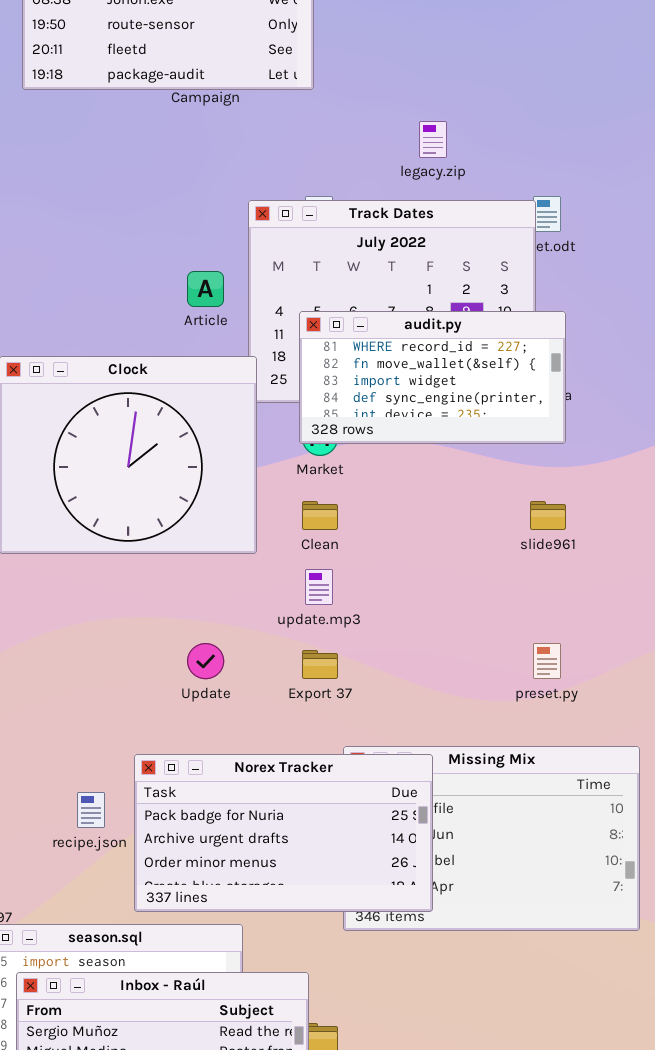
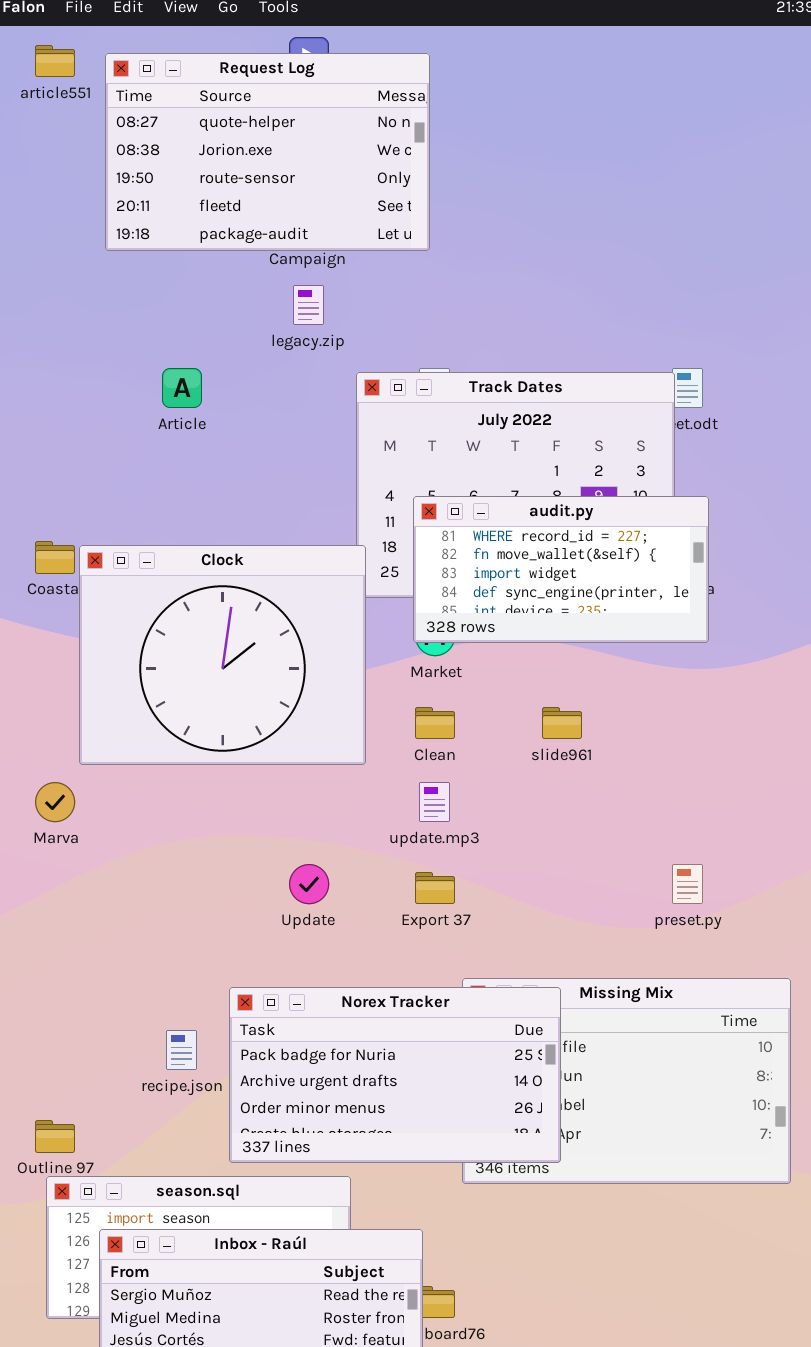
legacy.zip: [419,121,447,158] -> [293,285,324,325], moved
Article: [187,271,224,307] -> [162,368,202,408], moved
slide961: [530,501,566,530] -> [542,707,582,739], moved

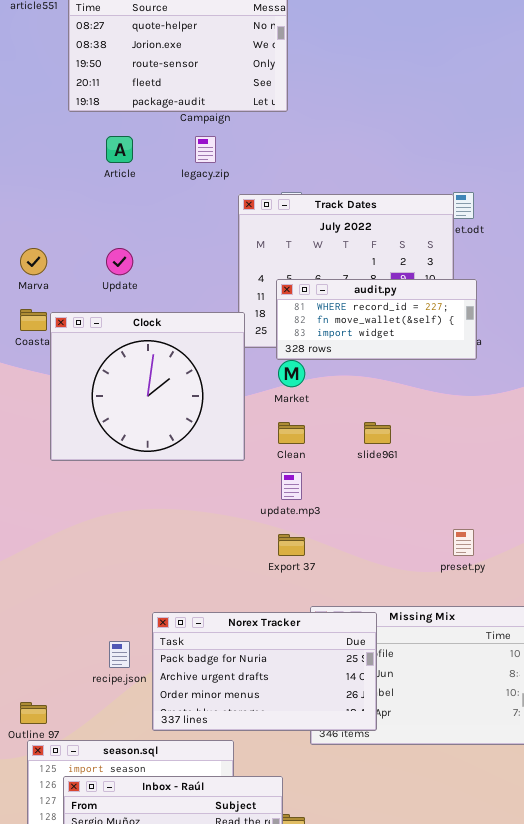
Article: [162,368,202,408] -> [106,136,133,163], moved
audit.py: [413,496,709,643] -> [276,279,477,360], resized
Marva: [35,782,75,822] -> [20,248,47,275], moved
Update: [289,864,329,904] -> [106,248,133,275], moved

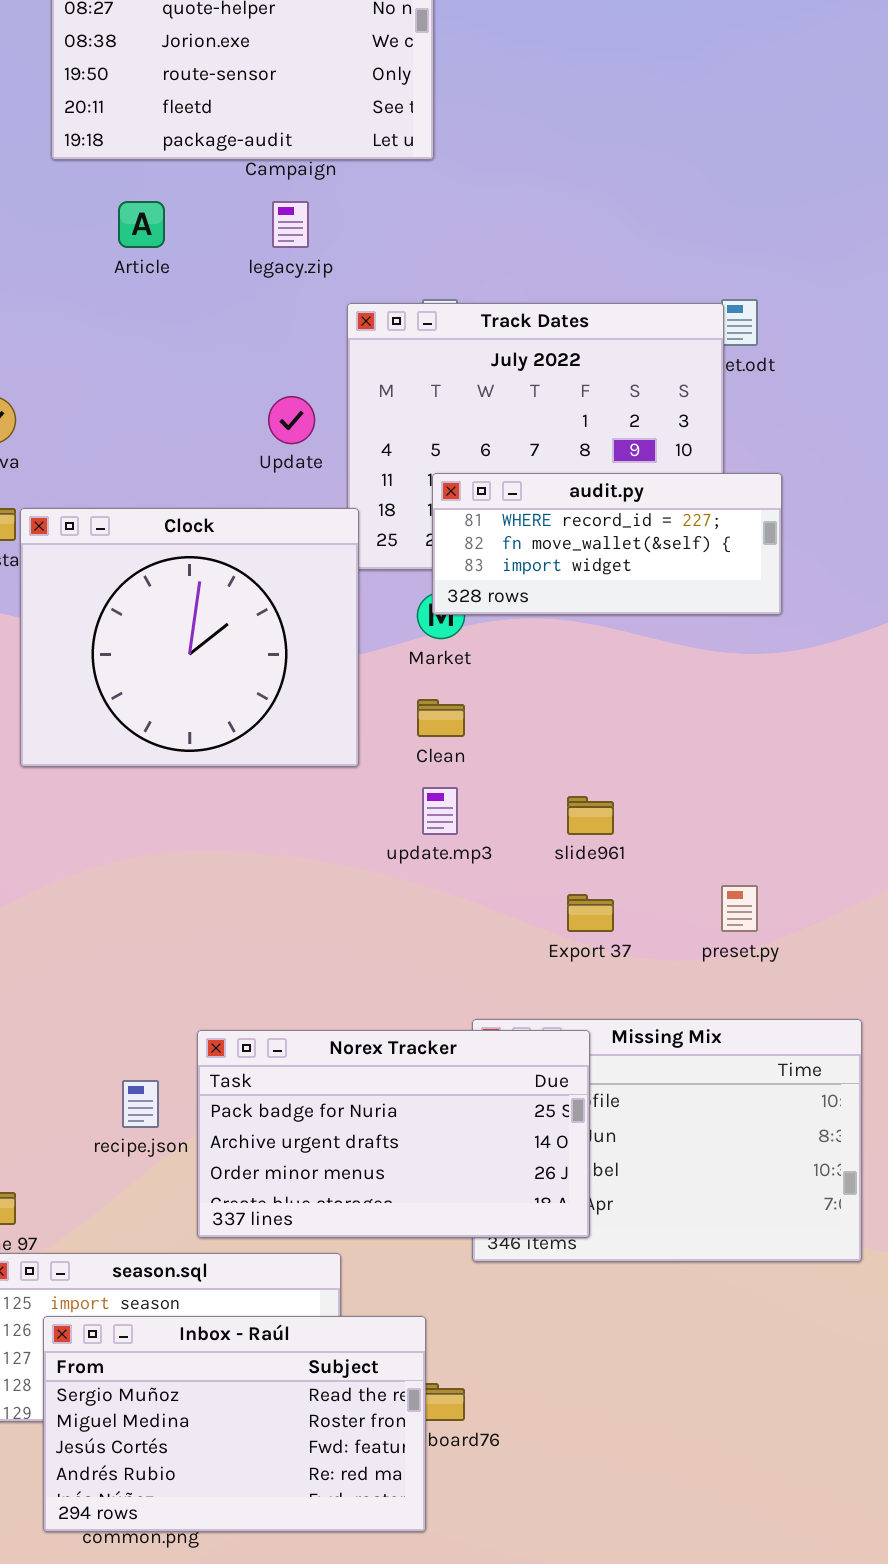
Update: [106,248,133,275] -> [268,396,315,444], moved
audit.py: [276,279,477,360] -> [432,473,782,615], moved
slide961: [364,422,391,444] -> [567,796,614,835], moved
Export 37: [278,534,305,556] -> [567,894,614,932], moved

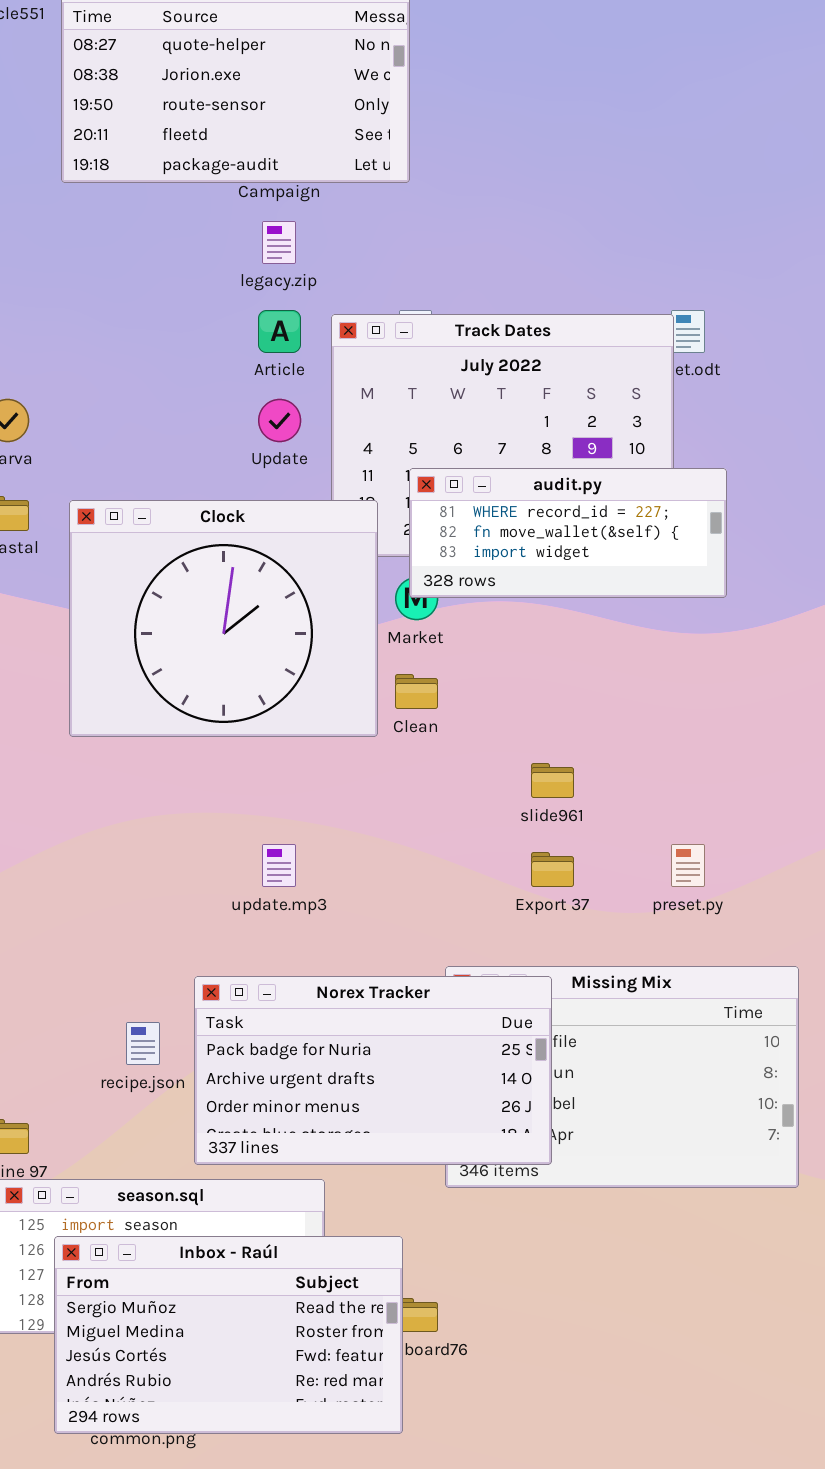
Article: [118,201,165,248] -> [258,310,301,353], moved
Clock: [20,508,359,767] -> [69,500,378,737], moved
update.mp3: [422,787,458,835] -> [262,844,296,887], moved

